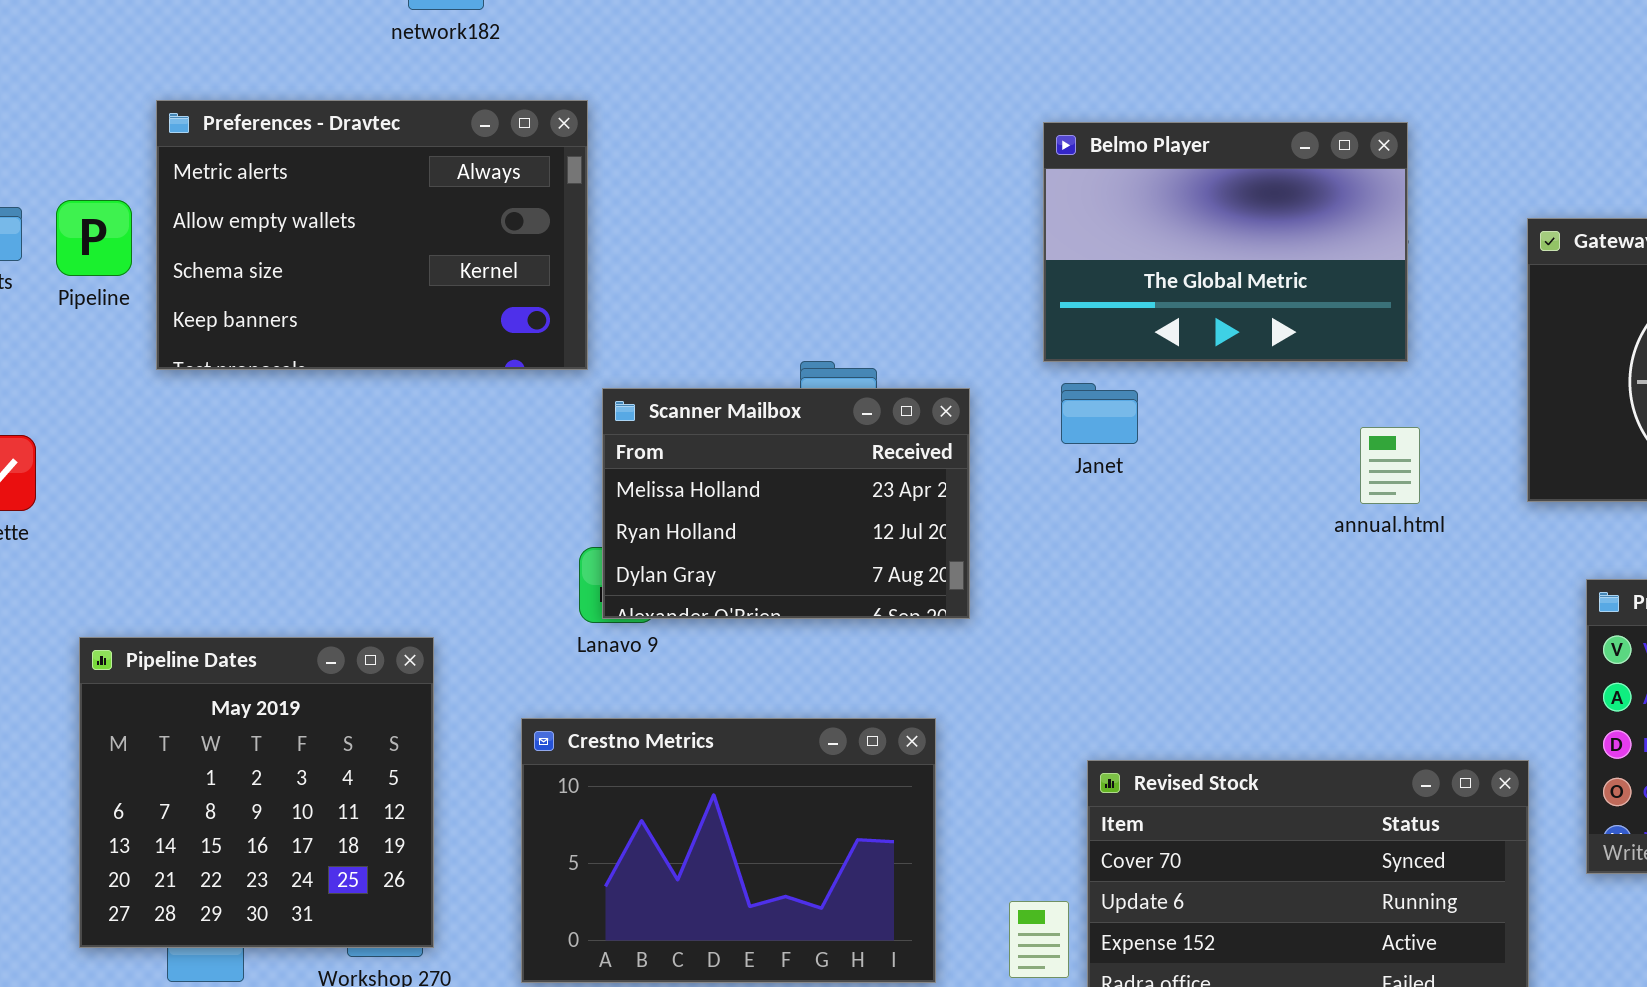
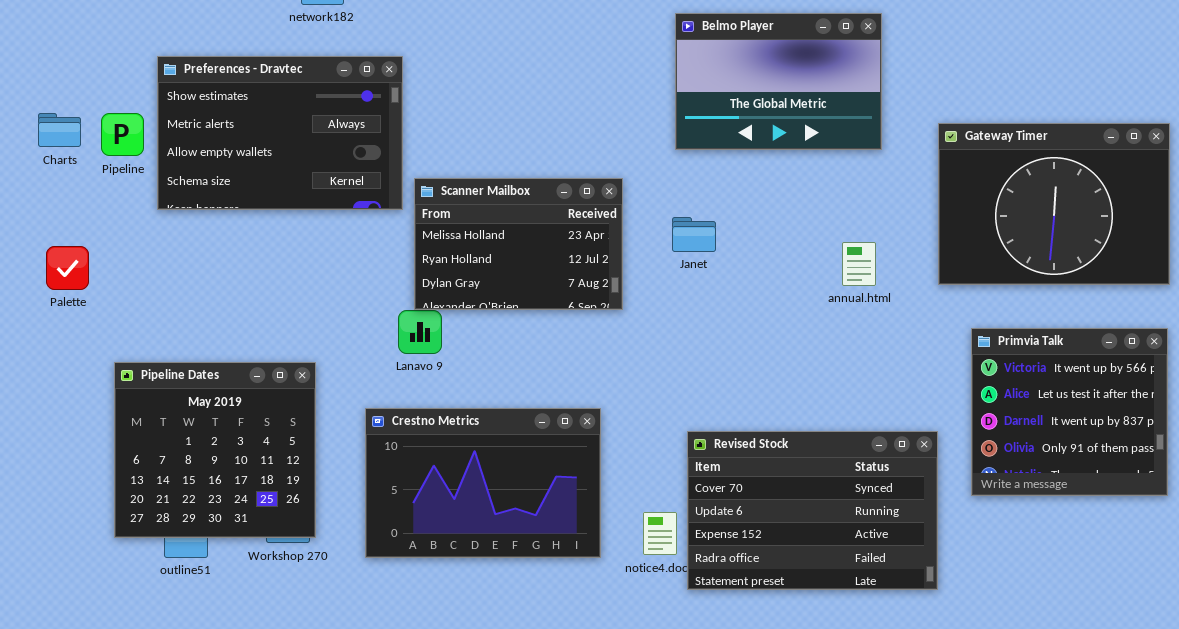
Preferences - Dravtec: [156,100,588,370] -> [157,56,403,210], scrolled up 1 row
Belmo Player: [1043,122,1408,362] -> [675,13,882,150], moved
Scanner Mailbox: [602,388,970,619] -> [414,178,623,310], moved

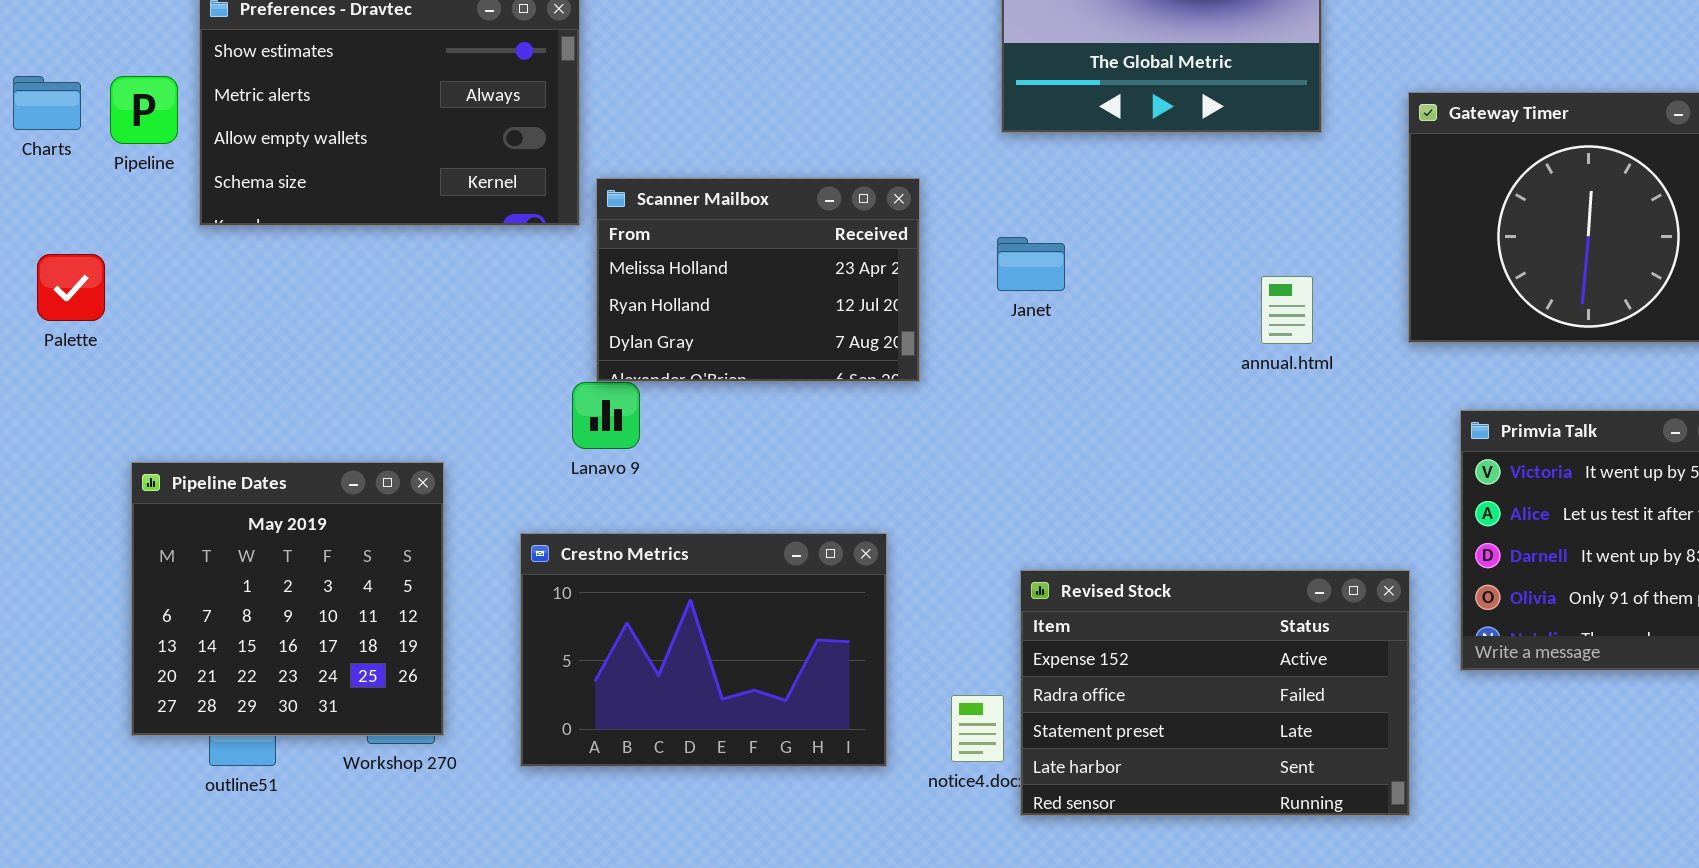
Palette: [46,246,89,290] -> [37,254,105,321], moved
Revised Stock: [687,431,938,590] -> [1020,570,1410,816], scrolled down 2 rows

